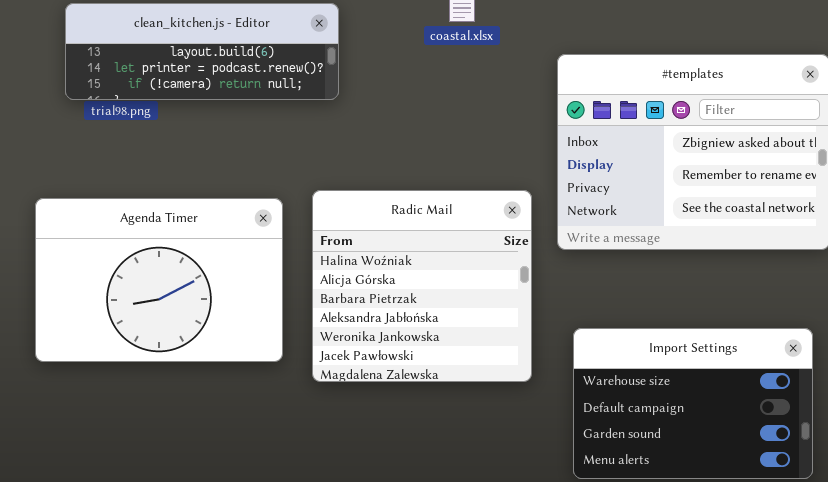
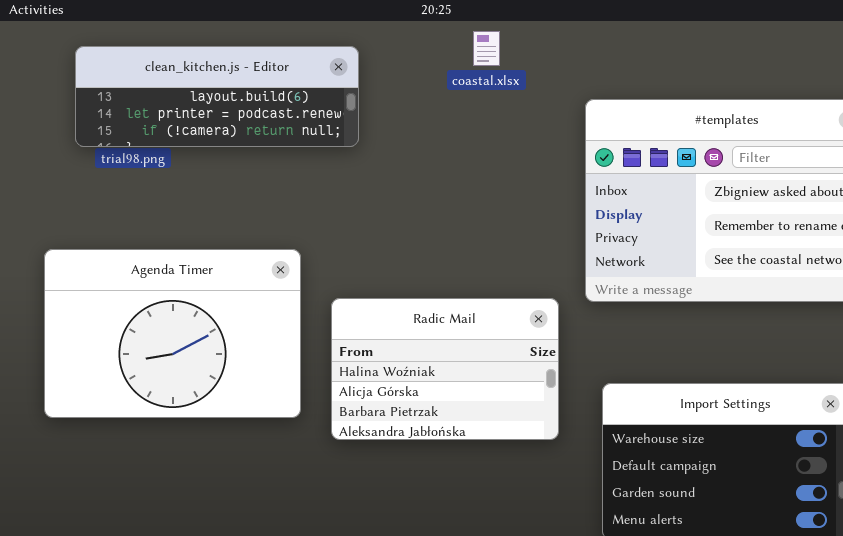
Radic Mail: [312,190,532,382] -> [331,298,559,440], resized

